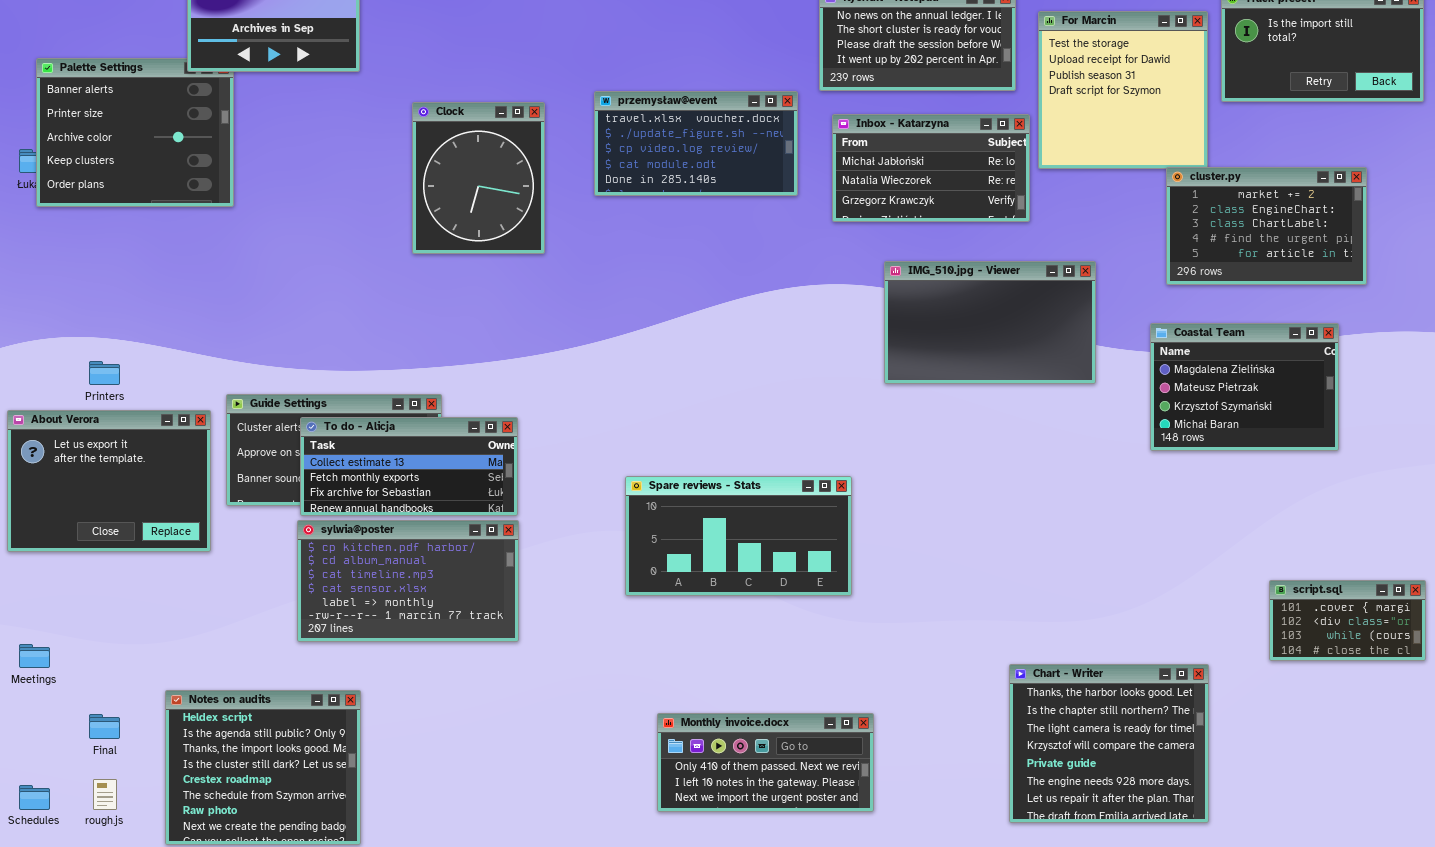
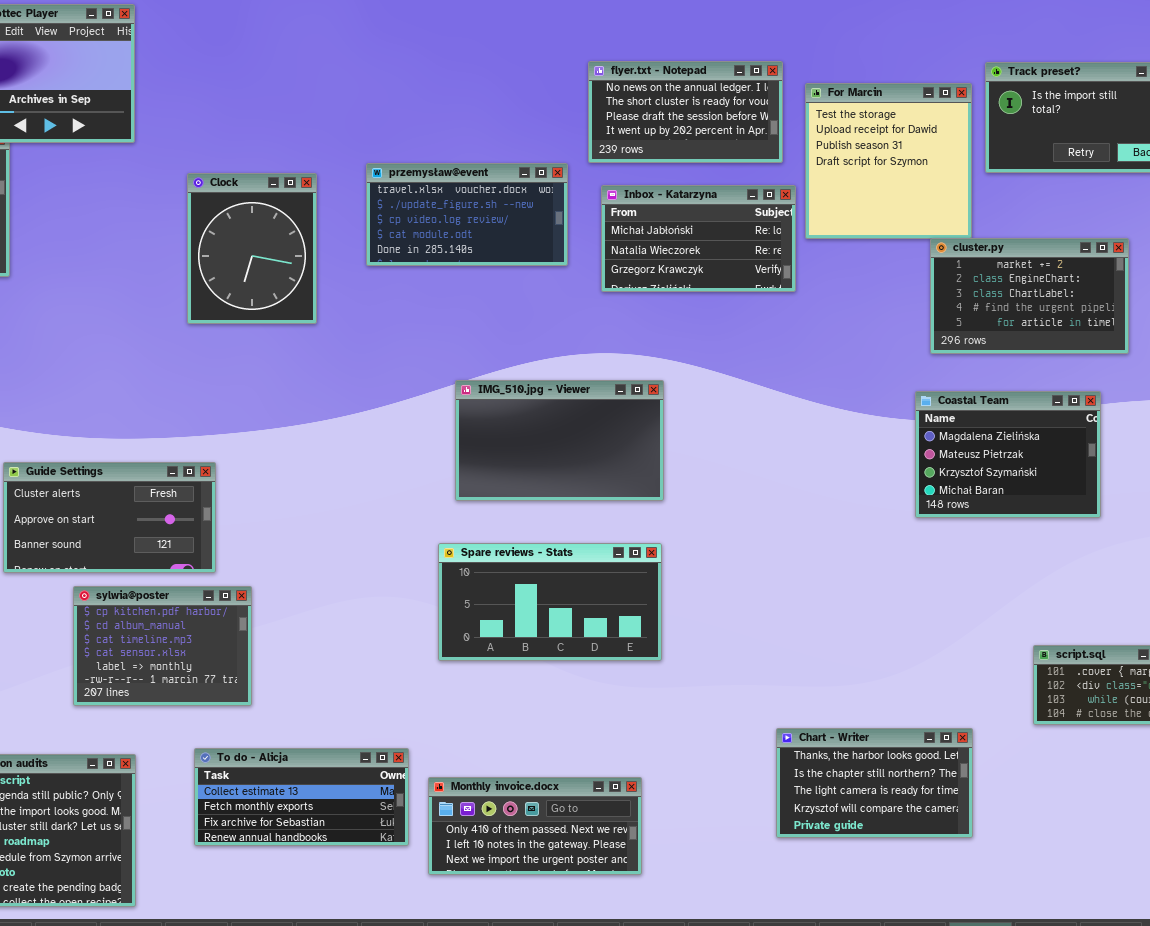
IMG_510.jpg - Viewer: [884,261,1096,384] -> [455,380,664,501], moved
To do - Alicja: [300,417,518,516] -> [194,748,409,846], moved
Spare reviews - Stats: [625,476,852,596] -> [438,543,662,661], moved
sylwia@poster: [297,520,519,642] -> [73,586,252,706], resized
Chart - Writer: [1009,664,1209,823] -> [776,728,973,838], resized

